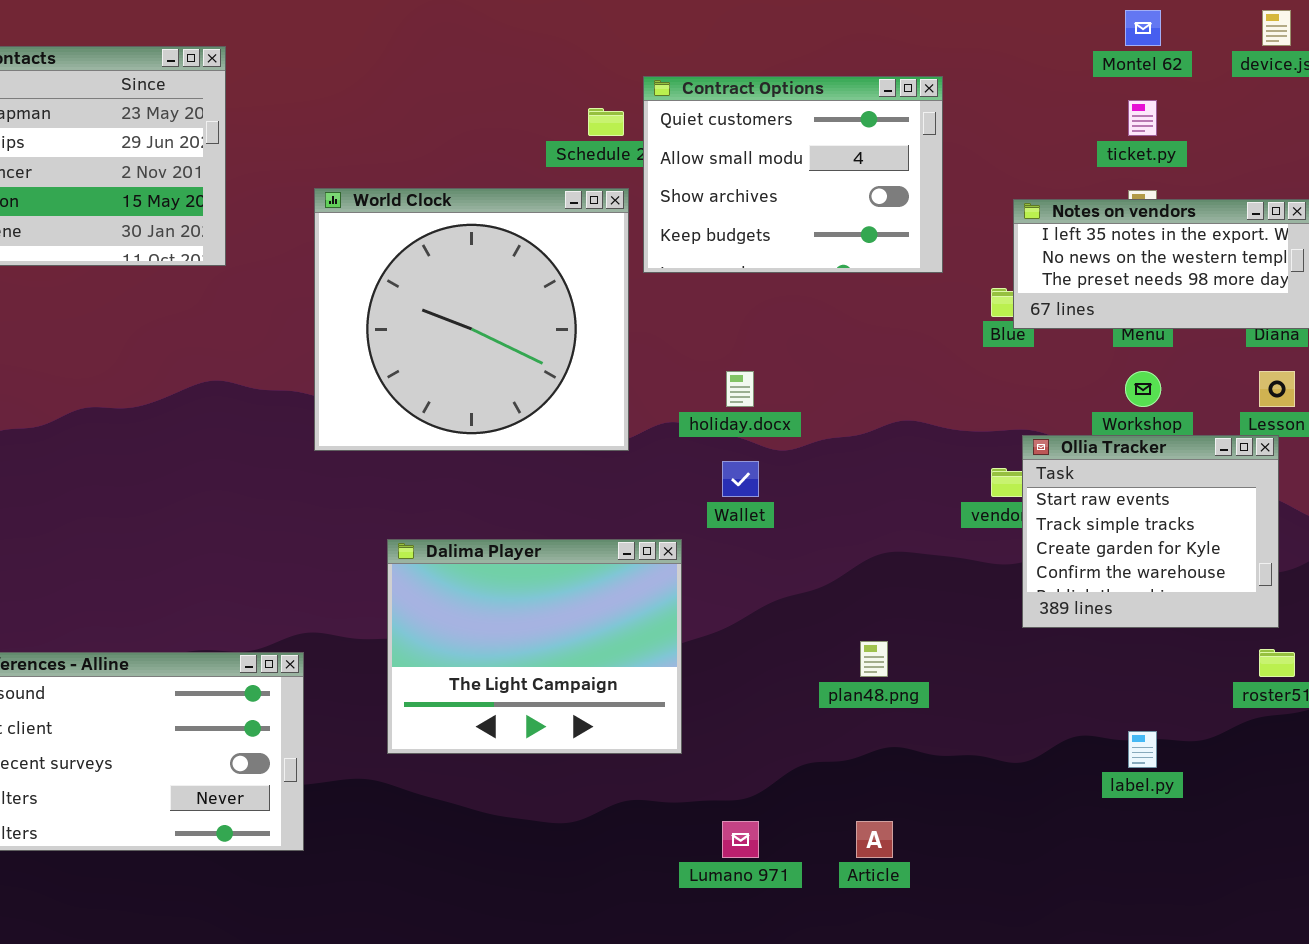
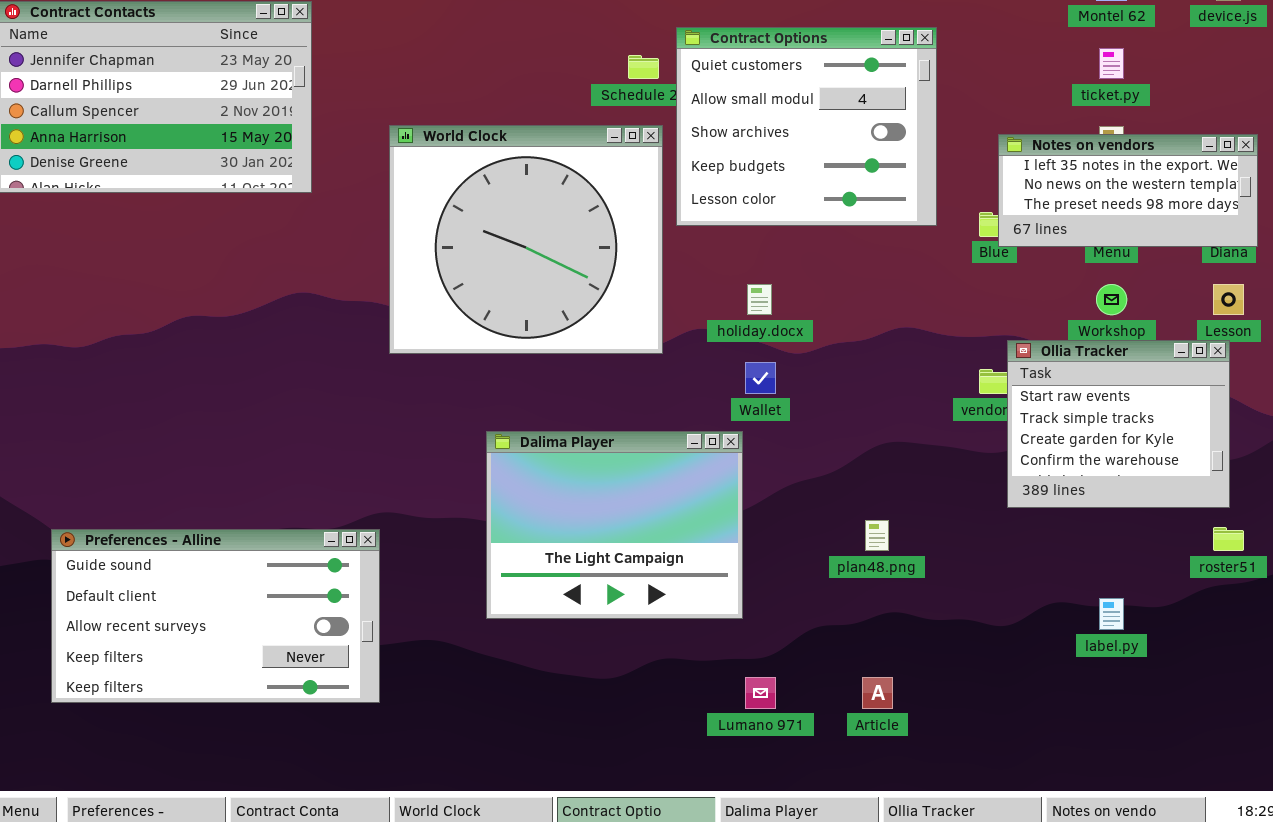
Contract Options: [643,76,943,273] -> [676,27,937,226], resized
Dalima Player: [387,539,682,754] -> [486,431,743,619], moved

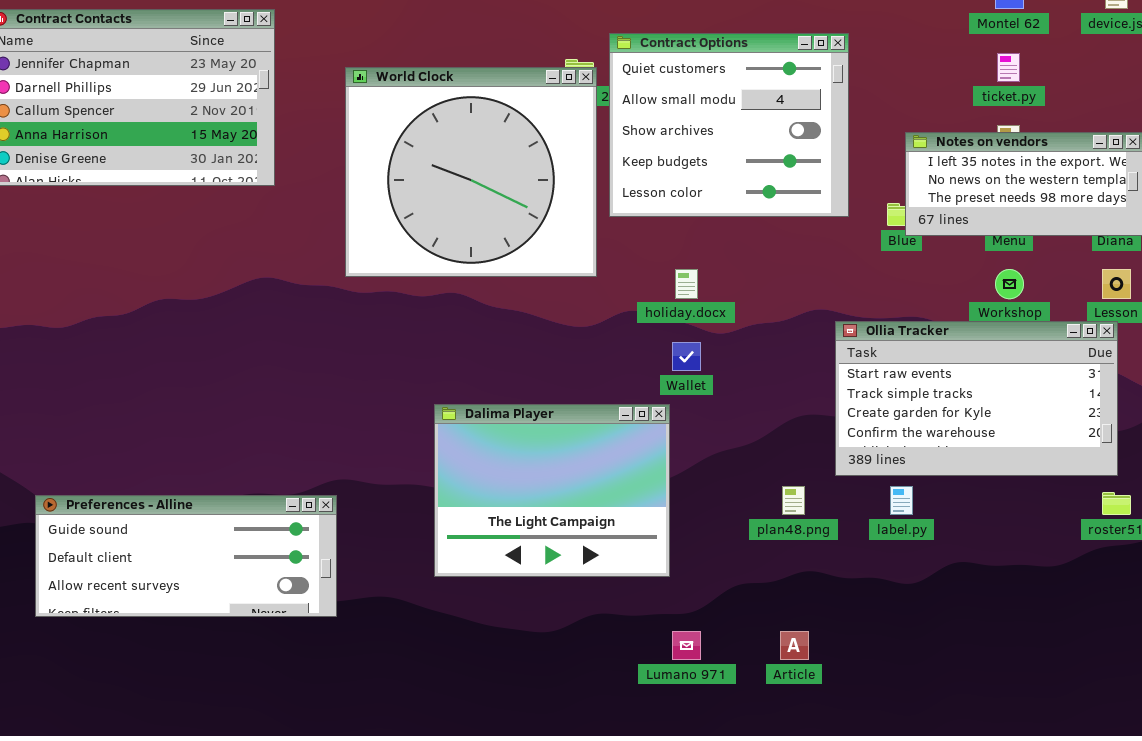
World Clock: [389,125,663,354] -> [345,67,597,277], moved
Ollia Tracker: [1007,340,1230,508] -> [835,321,1118,476], resized
Preferences - Alline: [51,529,380,703] -> [35,495,337,617], resized
label.py: [1099,598,1124,630] -> [890,486,913,515], moved

